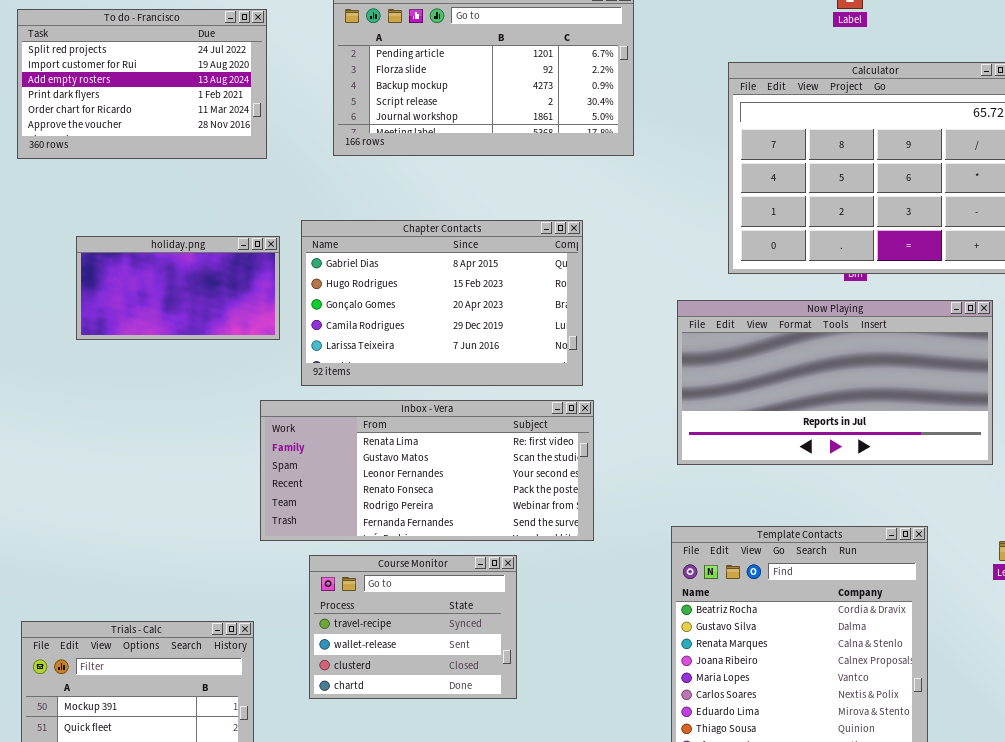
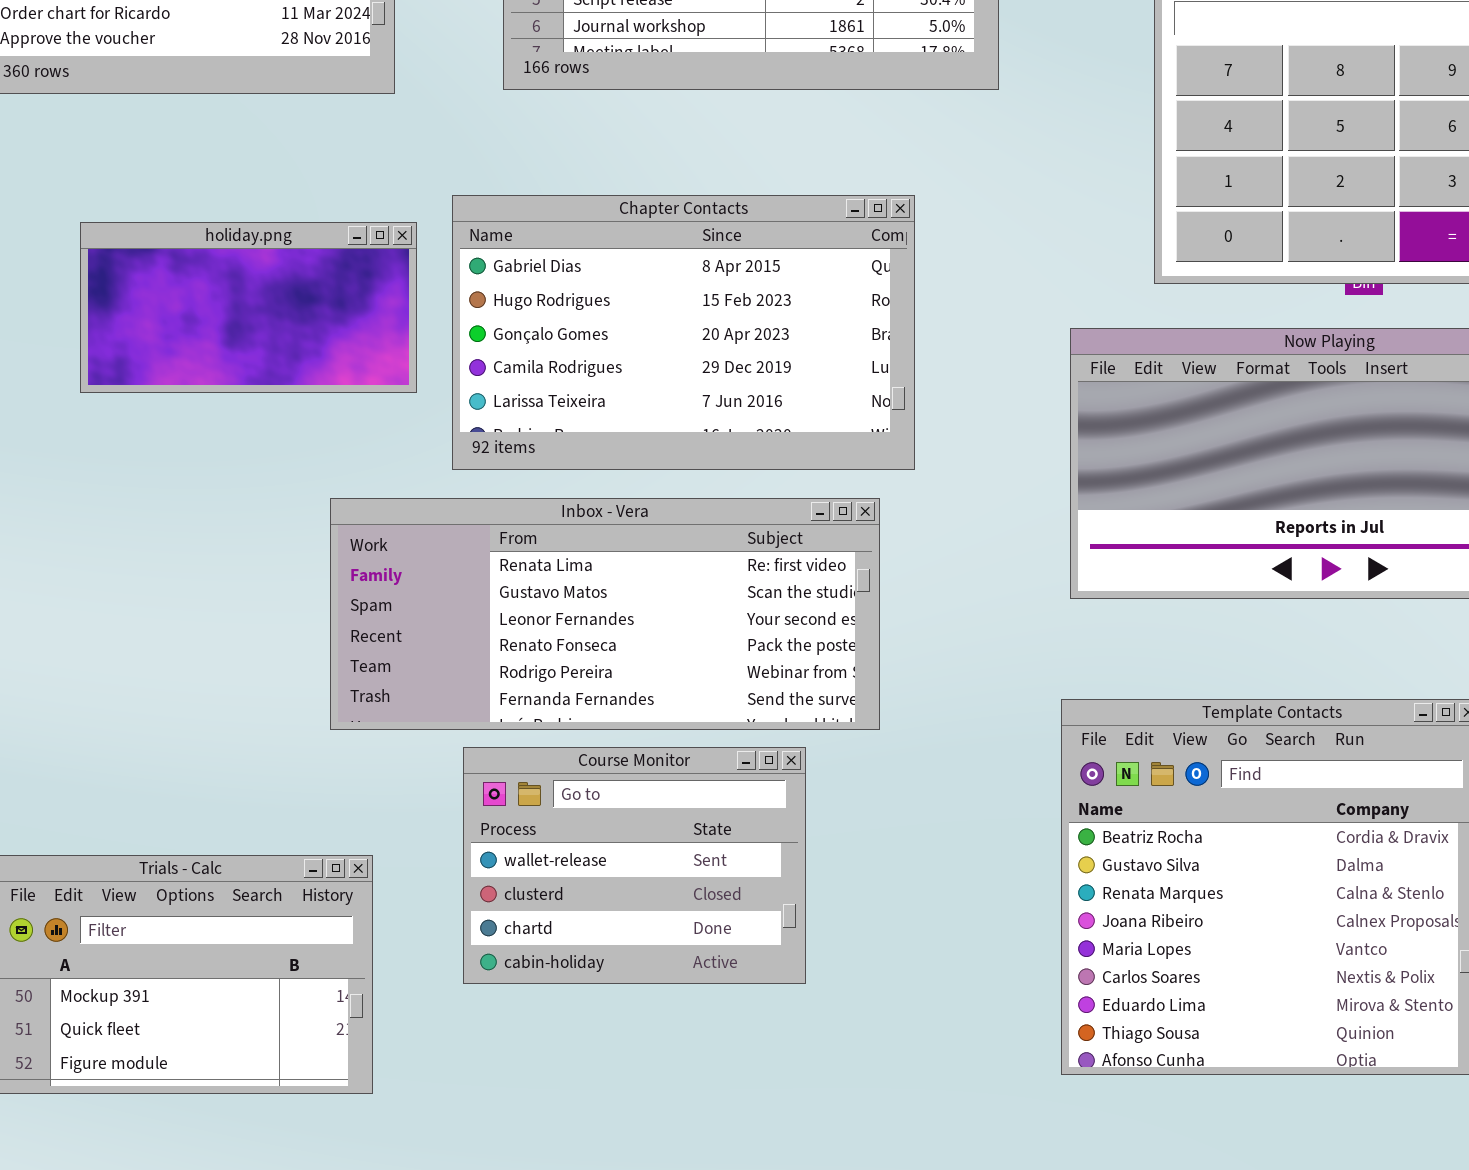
Inbox - Vera: [260,400,594,541] -> [330,498,880,730], moved
Course Monitor: [309,555,517,699] -> [463,747,806,984], scrolled down 1 row

